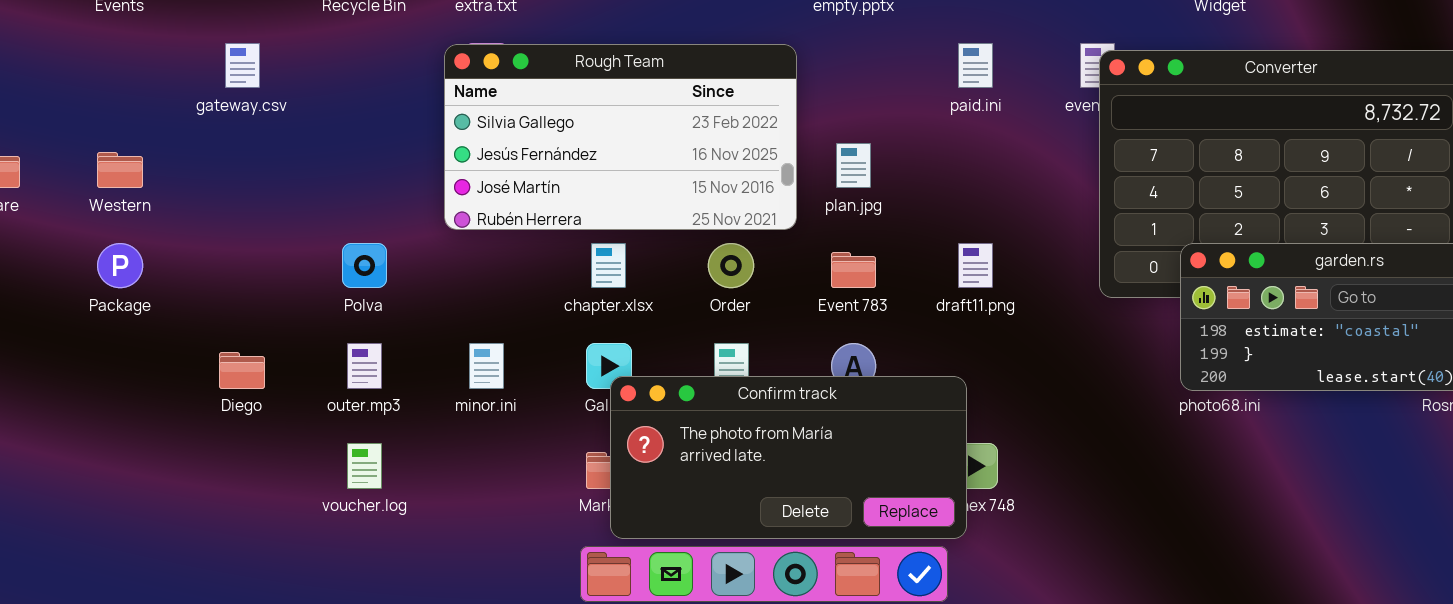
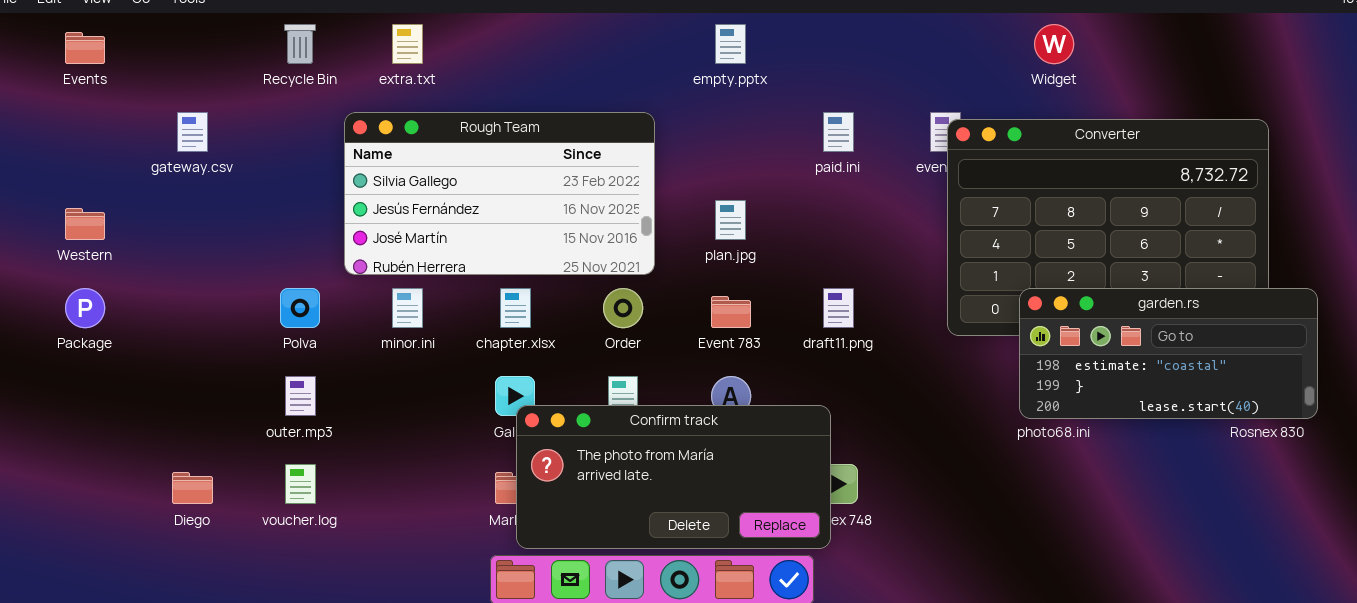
Rough Team: [444,44,797,230] -> [344,112,655,275], moved
minor.ini: [469,343,504,389] -> [392,288,423,328], moved
Diego: [219,352,265,389] -> [172,472,213,504], moved

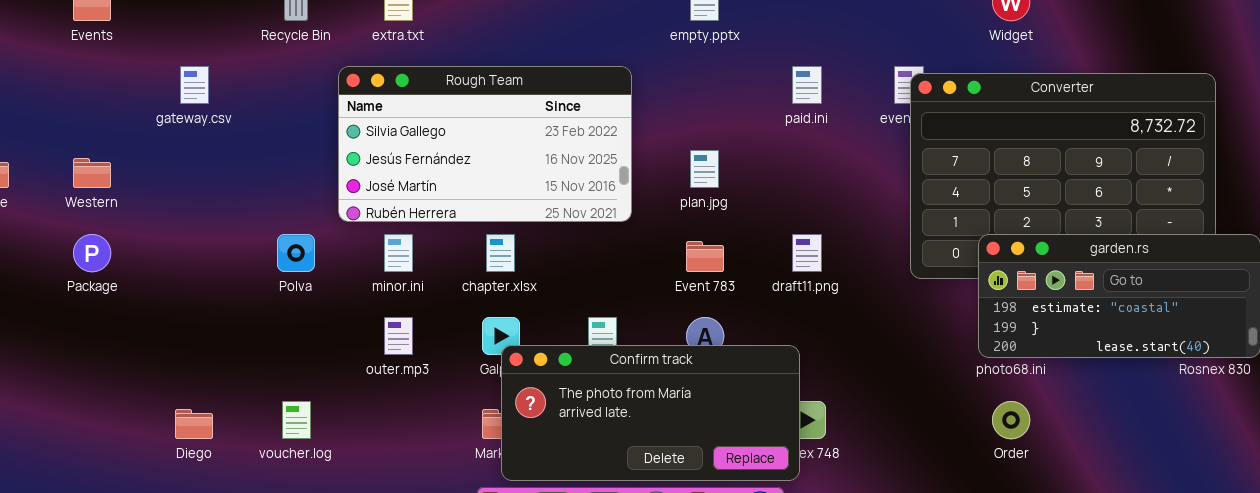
Order: [603,288,643,328] -> [992,401,1030,439], moved
outer.mp3: [285,376,316,416] -> [384,317,413,355], moved

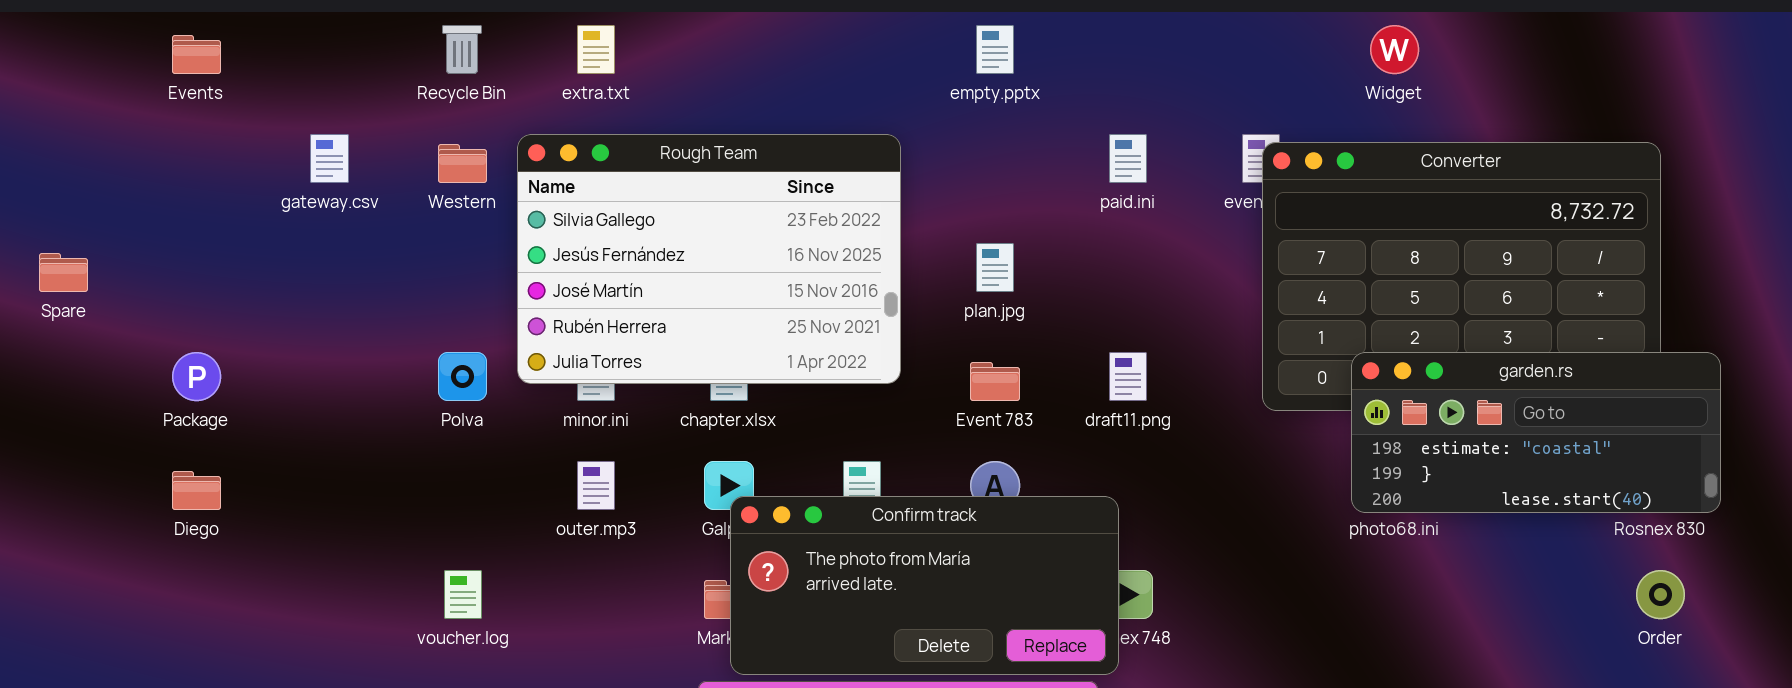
Rough Team: [338,66,632,222] -> [517,134,901,384], resized
Western: [73,158,111,188] -> [438,144,487,183], moved
Order: [992,401,1030,439] -> [1636,570,1685,619], moved
Diego: [175,409,213,439] -> [172,471,221,510], moved

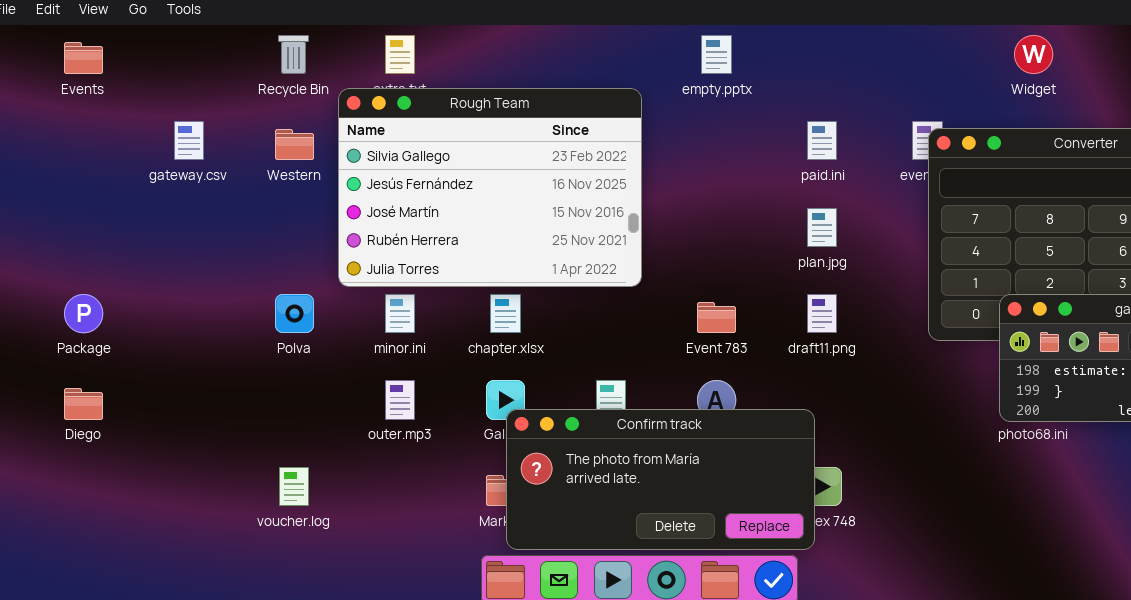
Rough Team: [517,134,901,384] -> [338,88,642,287], moved
plan.jpg: [976,243,1014,292] -> [807,208,837,247], moved

